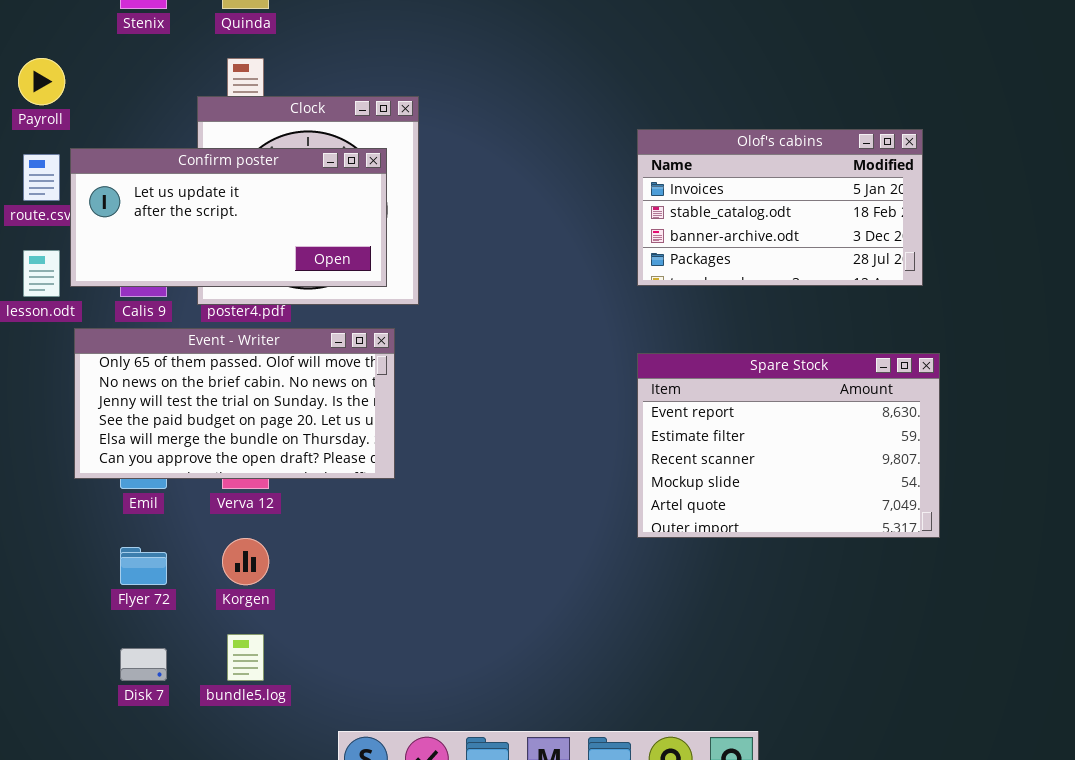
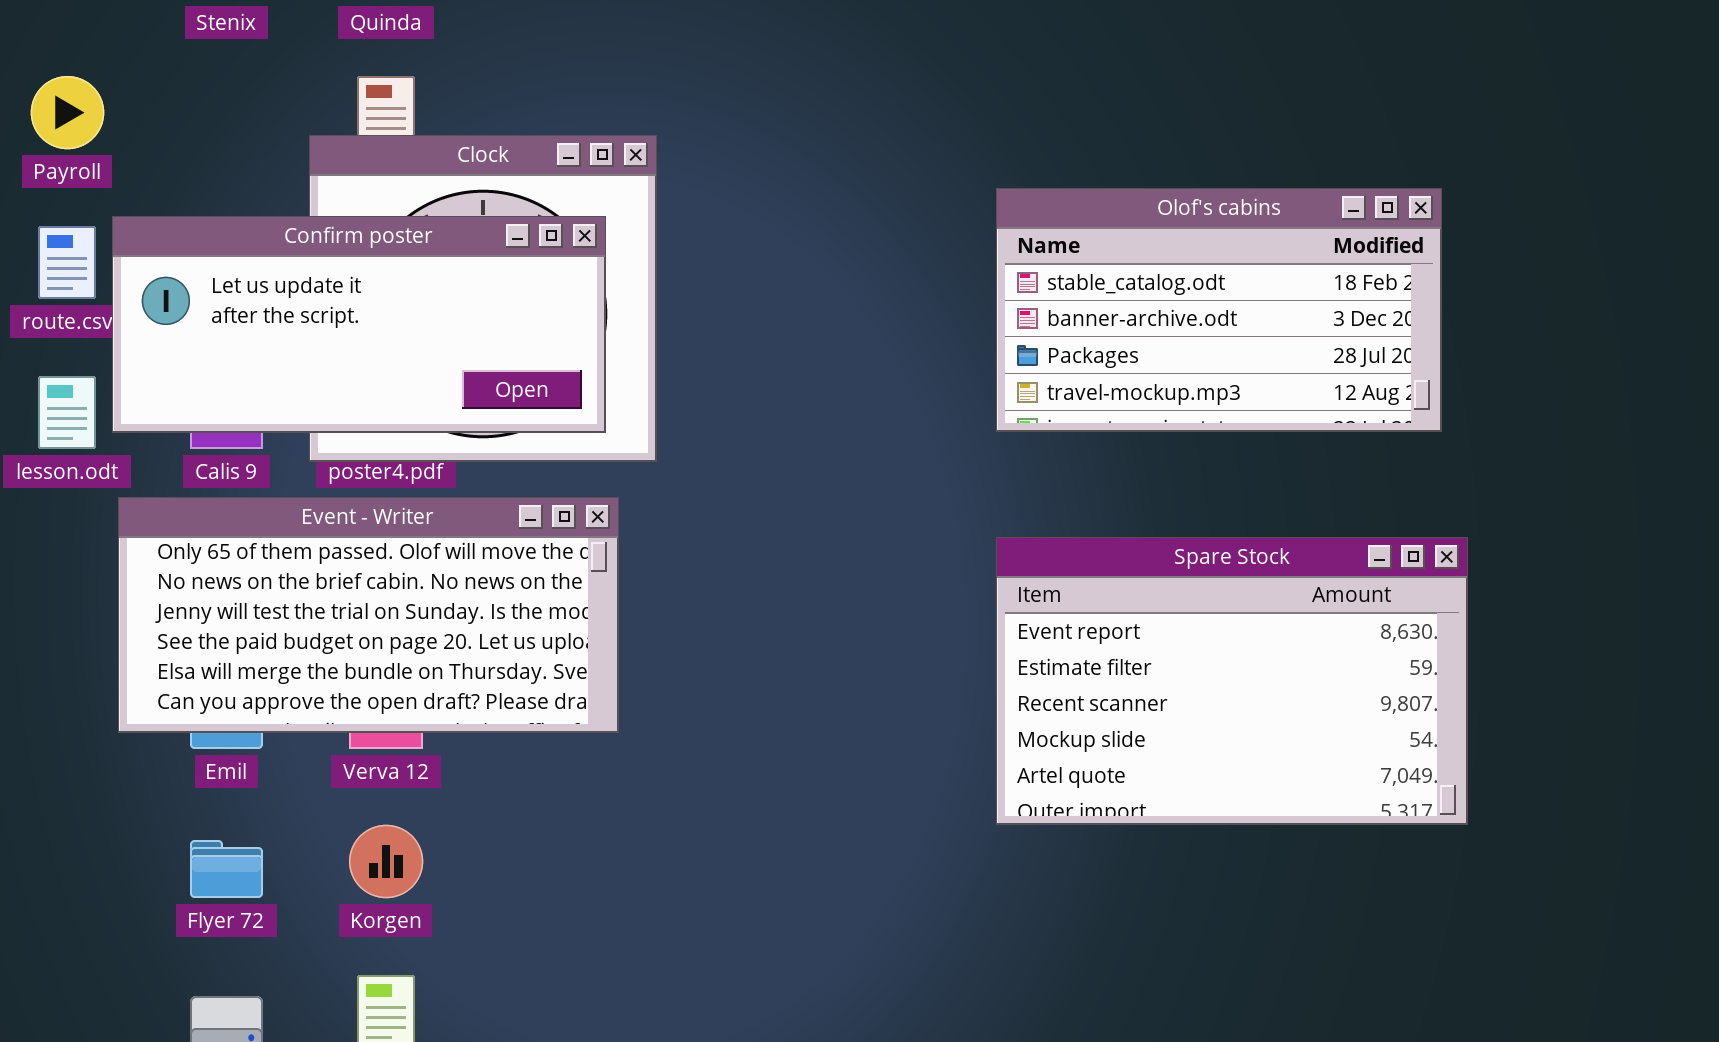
Olof's cabins: [637,129,923,286] -> [996,188,1442,432], scrolled down 1 row

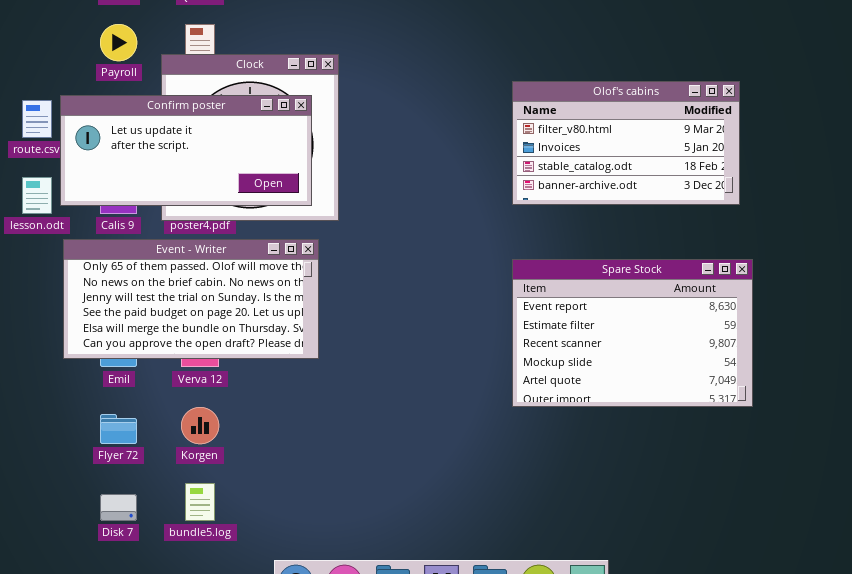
Payroll: [31,76,104,149] -> [100,24,137,61], moved
Olof's cabins: [996,188,1442,432] -> [512,81,740,205], scrolled up 2 rows

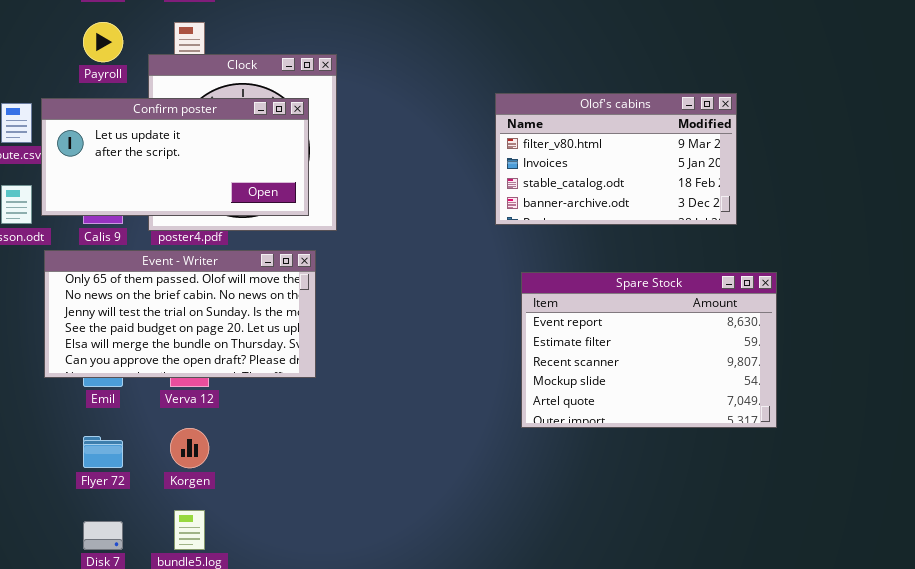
Olof's cabins: [512,81,740,205] -> [495,93,737,225], moved

